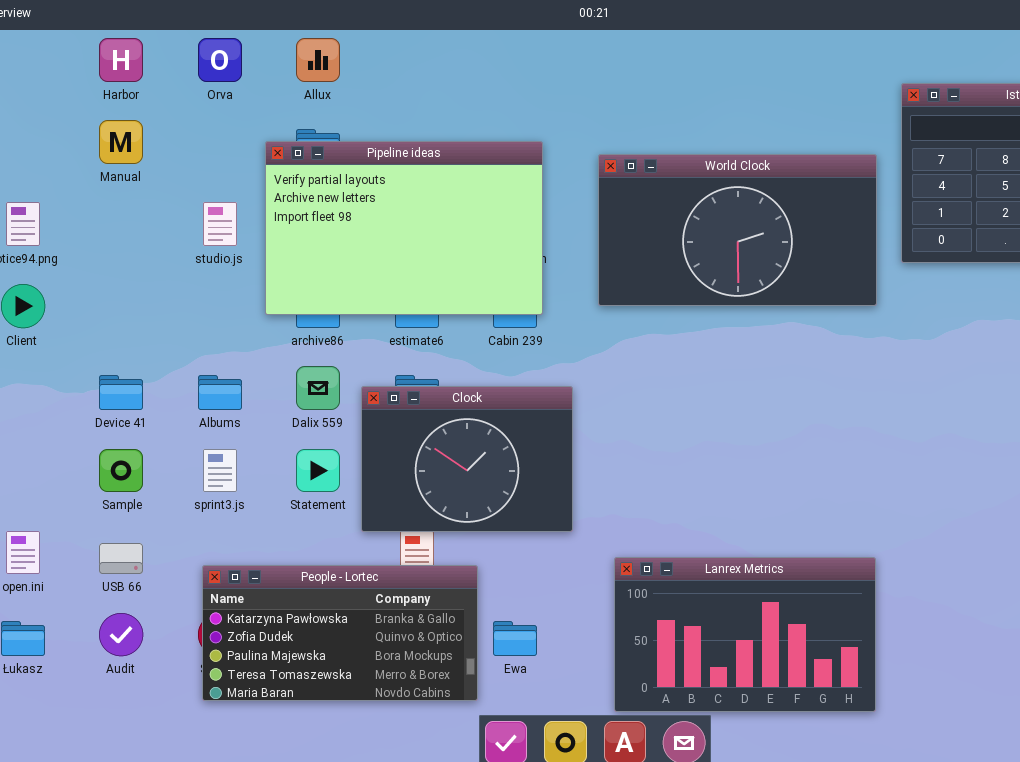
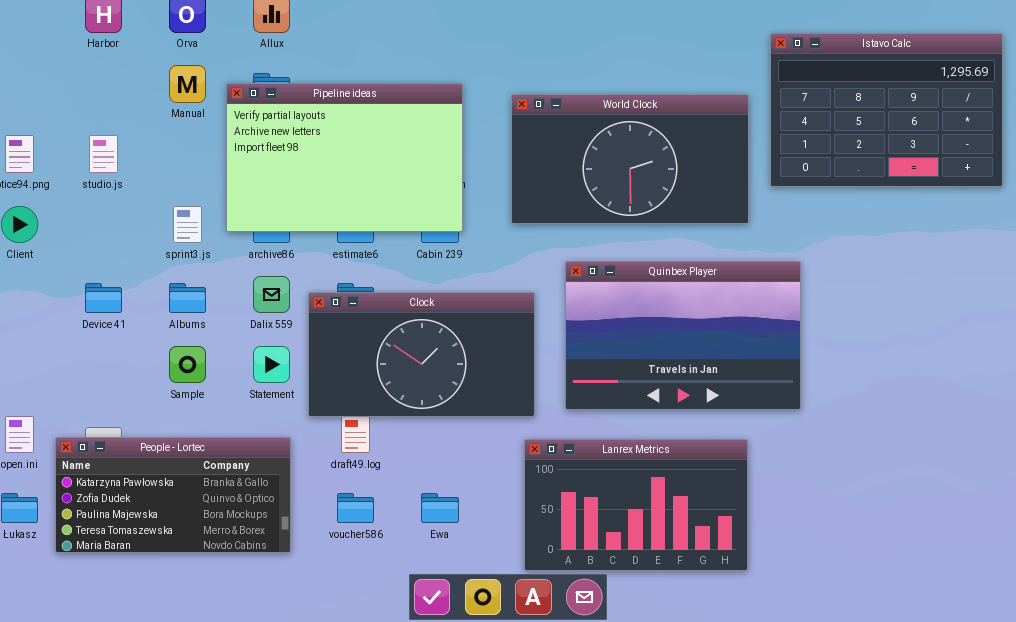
Manual: [99,120,143,164] -> [169,65,206,103], moved
studio.js: [203,202,237,246] -> [89,135,118,173], moved
Quinbex Player: none -> [565,261,801,410], opened
Clock: [361,386,573,532] -> [308,292,535,417], resized
Sample: [99,449,143,492] -> [169,346,206,383], moved
sprint3.js: [203,449,237,492] -> [173,206,202,243], moved
People - Lortec: [202,565,478,701] -> [55,437,291,553], moved

